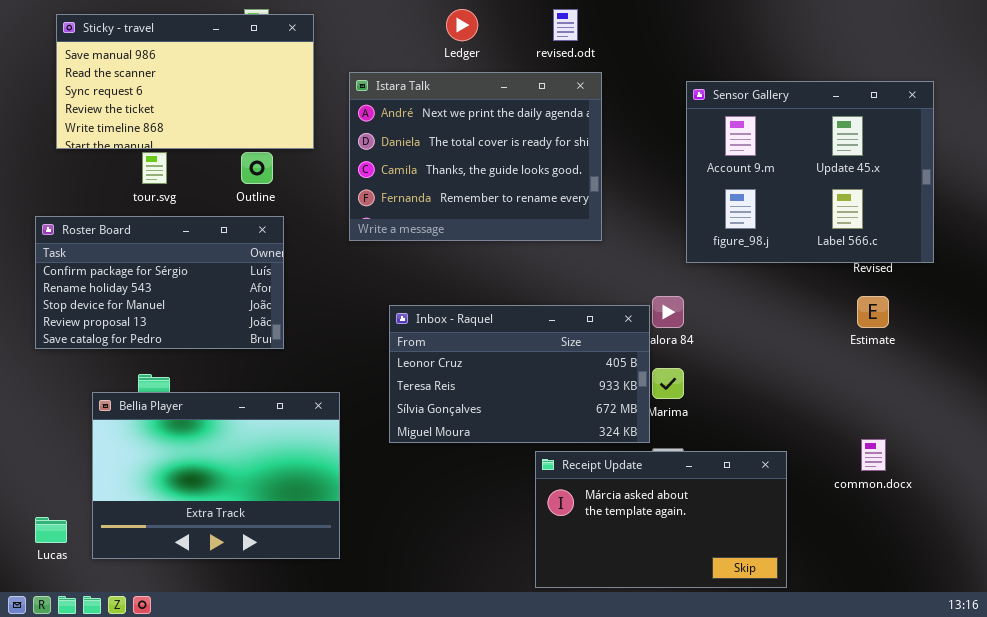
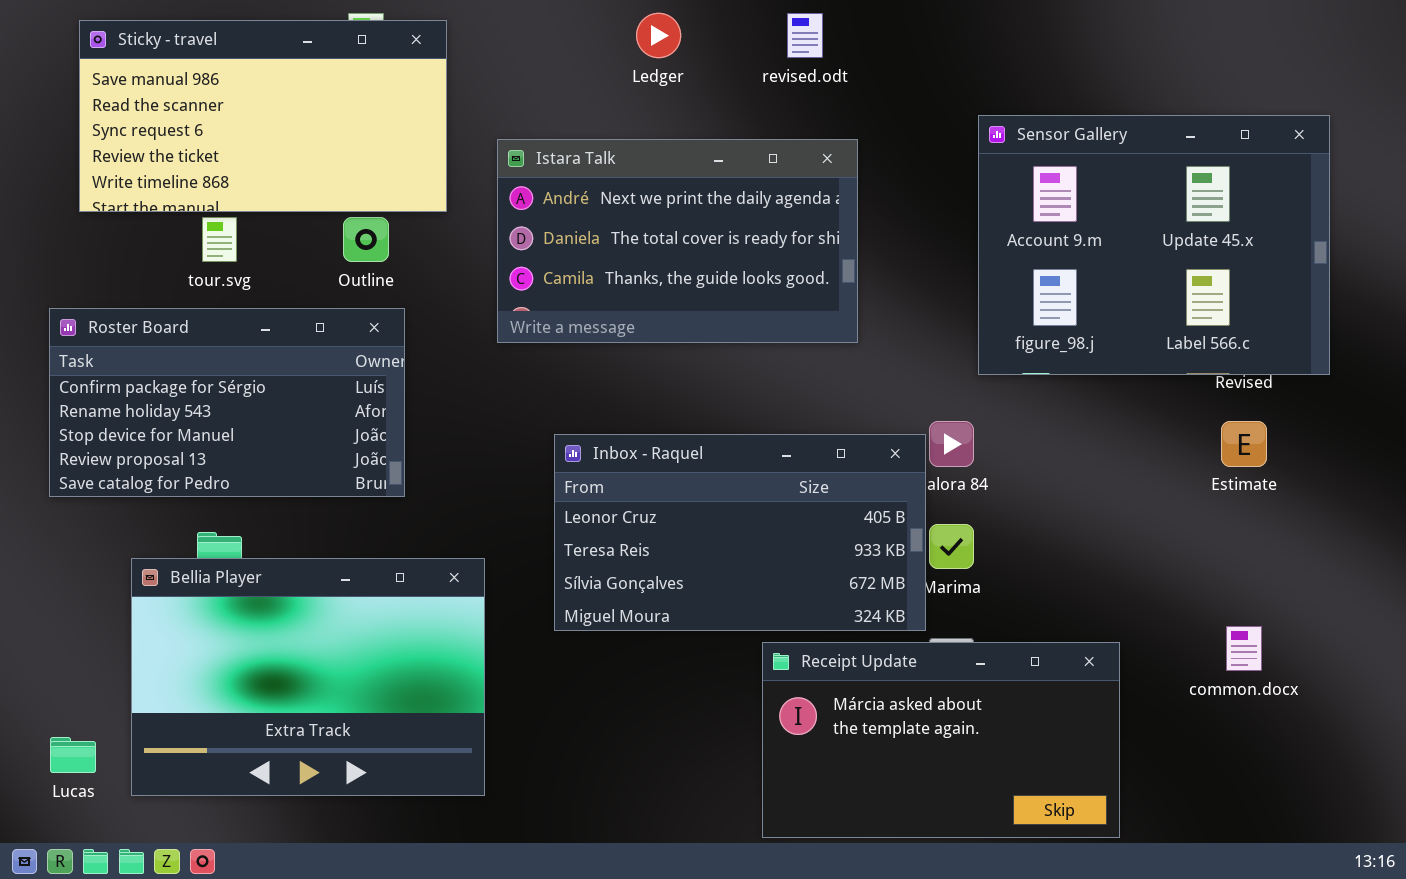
Istara Talk: [349,72,602,241] -> [497,139,858,343], resized

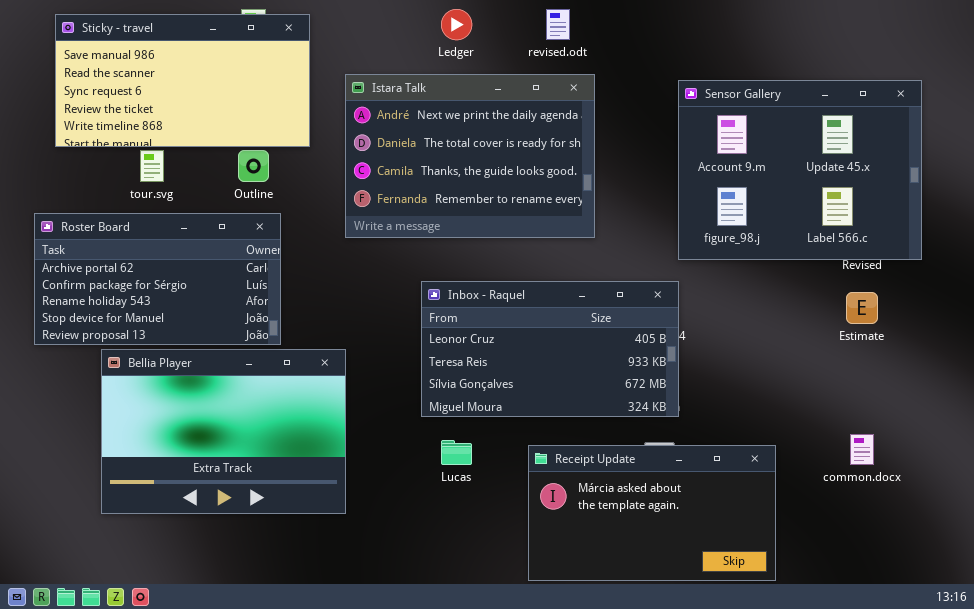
Istara Talk: [497,139,858,343] -> [345,74,595,238], resized
Roster Board: [49,308,405,497] -> [34,213,281,345], scrolled up 1 row
Inbox - Raquel: [554,434,926,631] -> [421,281,679,417], moved
Bellia Player: [131,558,485,796] -> [101,349,346,514], moved
Lucas: [50,737,96,773] -> [441,440,472,465], moved

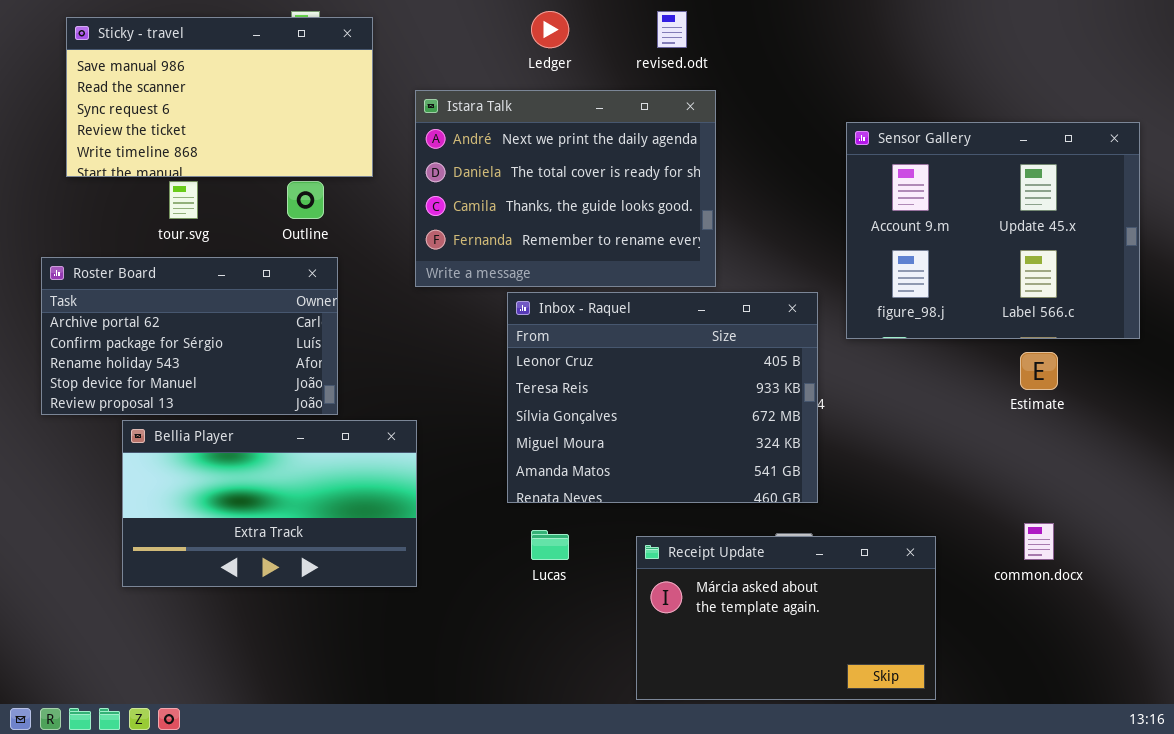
Sensor Gallery: [678,80,922,260] -> [846,122,1140,339], moved
Inbox - Raquel: [421,281,679,417] -> [507,292,818,503], resized
Bellia Player: [101,349,346,514] -> [122,420,417,587], resized

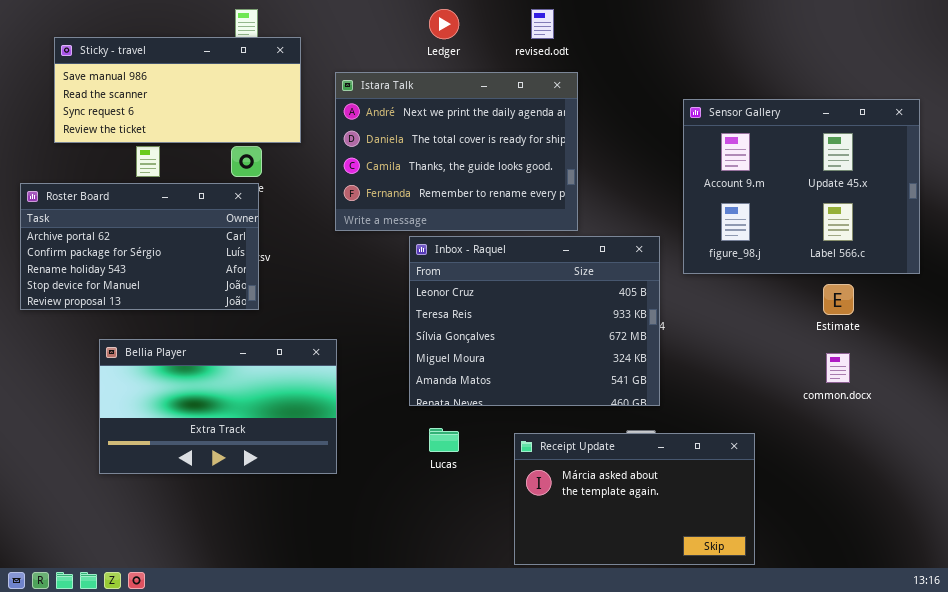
Sticky - travel: [66,17,373,177] -> [54,37,301,143], resized
Roster Board: [41,257,338,415] -> [20,183,259,310], moved
common.docx: [1024,523,1054,560] -> [826,353,850,383], moved

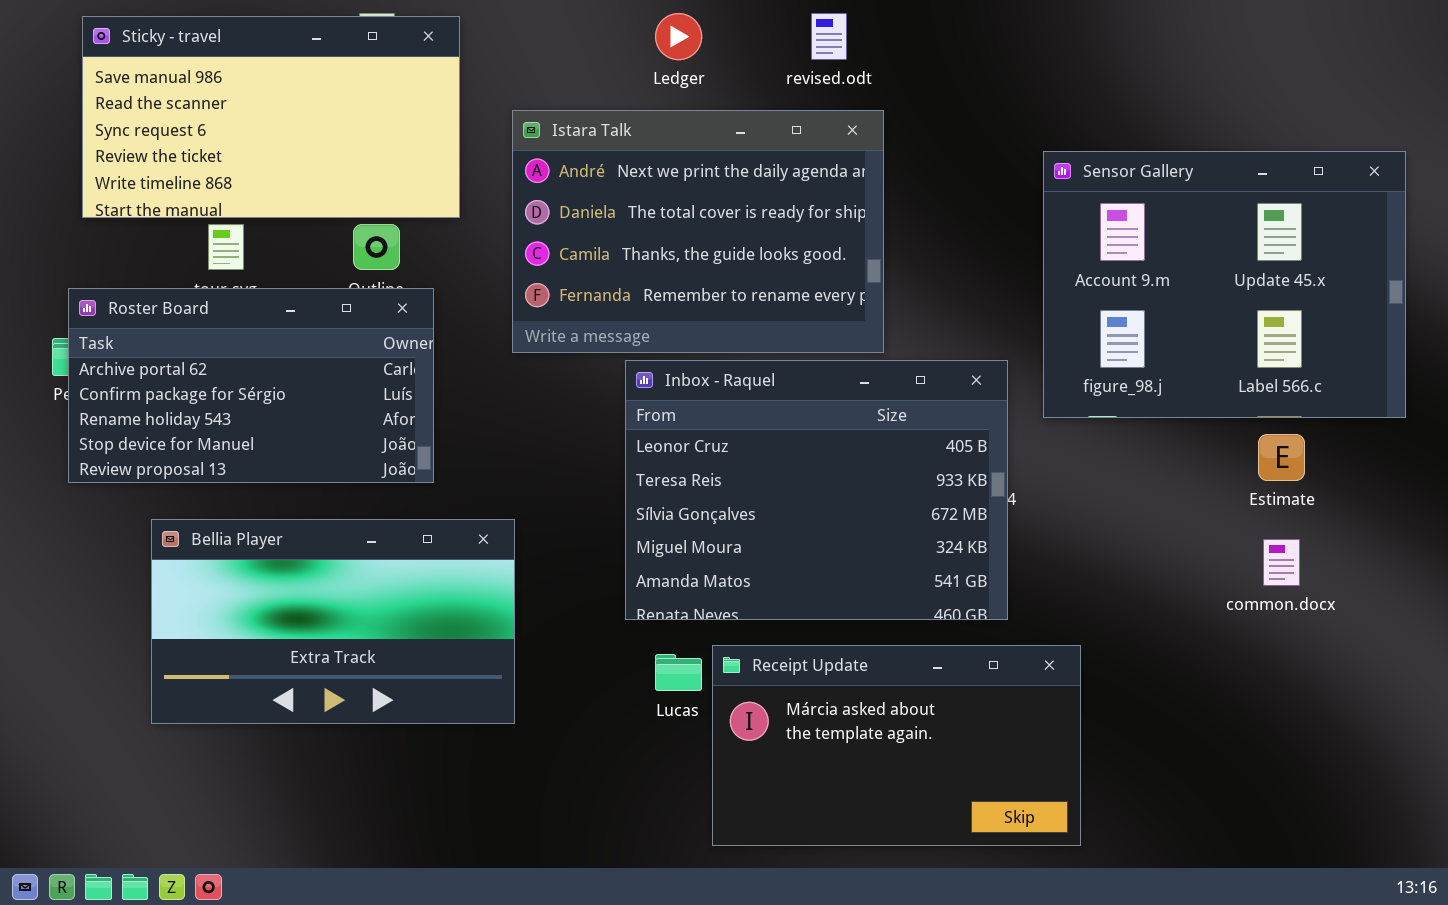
Sticky - travel: [54,37,301,143] -> [82,16,460,218], resized
Roster Board: [20,183,259,310] -> [68,288,434,483], moved
Receipt Update: [514,433,755,565] -> [712,645,1081,846], moved

